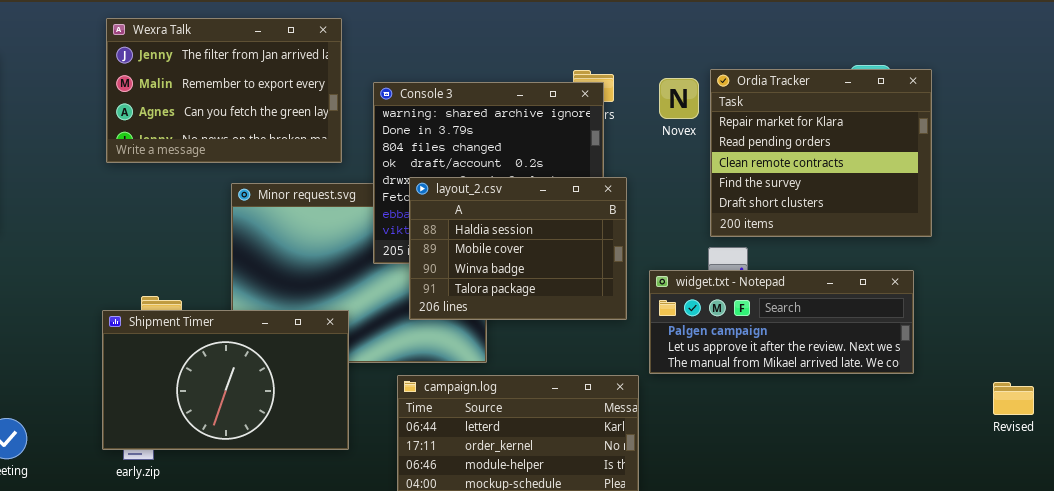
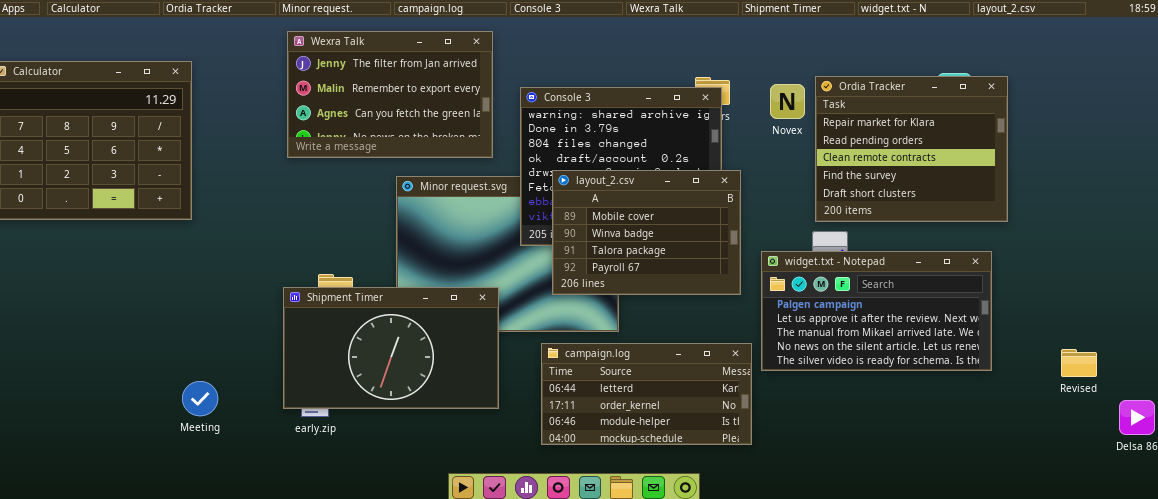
layout_2.csv: [409,177,627,320] -> [552,170,741,295], scrolled down 1 row
widget.txt - Notepad: [649,270,914,374] -> [761,251,992,371], resized

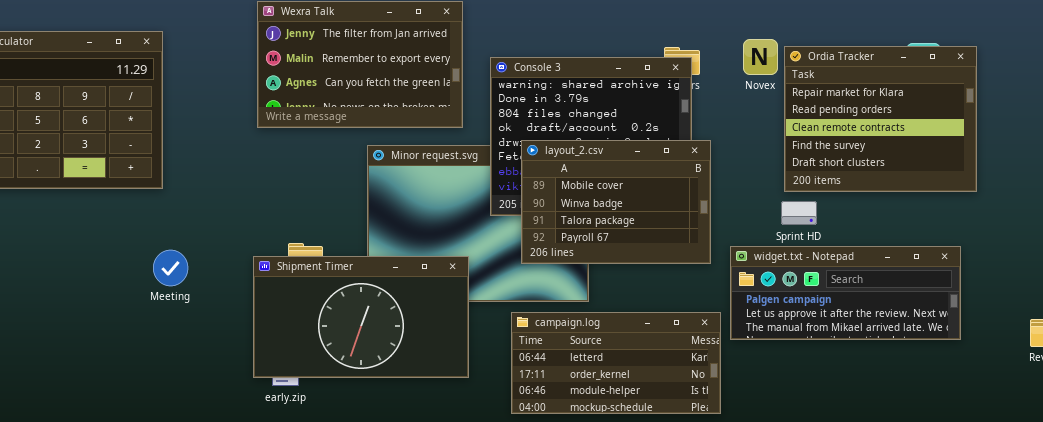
Novex: [770,84,805,119] -> [743,39,778,75], moved
widget.txt - Notepad: [761,251,992,371] -> [730,246,961,340], resized
Meeting: [182,381,218,416] -> [153,250,188,286], moved

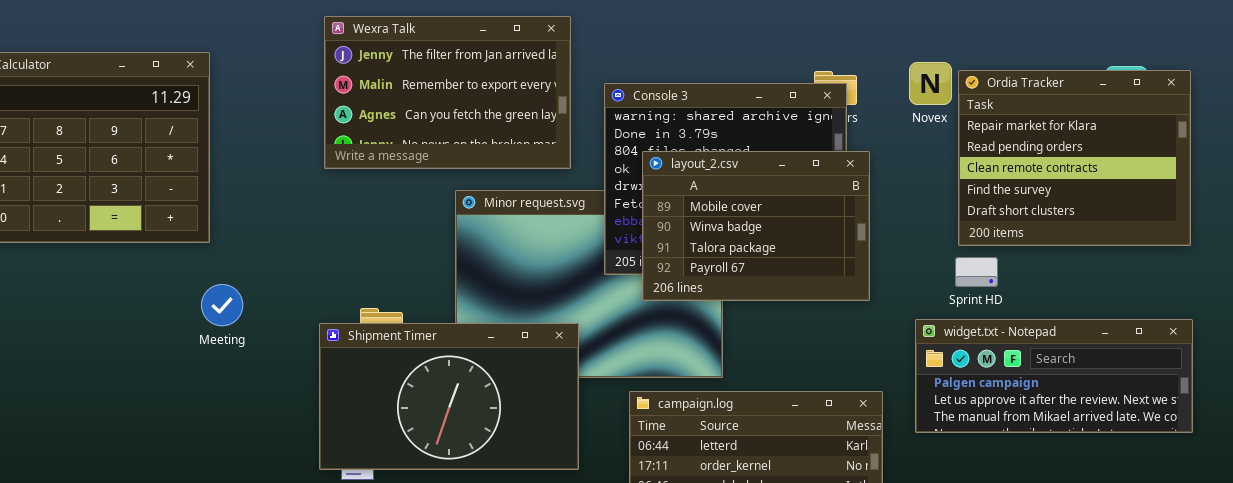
layout_2.csv: [521,140,711,264] -> [642,151,870,301], moved
widget.txt - Notepad: [730,246,961,340] -> [915,319,1193,433], moved
Meeting: [153,250,188,286] -> [201,284,243,326], moved

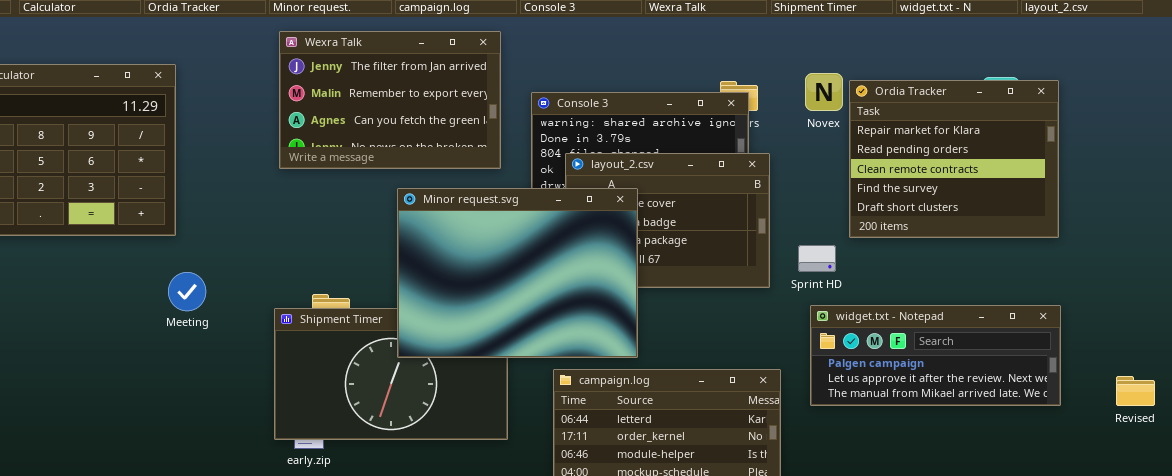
Minor request.svg: [455,190,723,378] -> [397,188,638,358], raised
Sprint HD: [955,257,998,287] -> [798,245,836,272], moved

